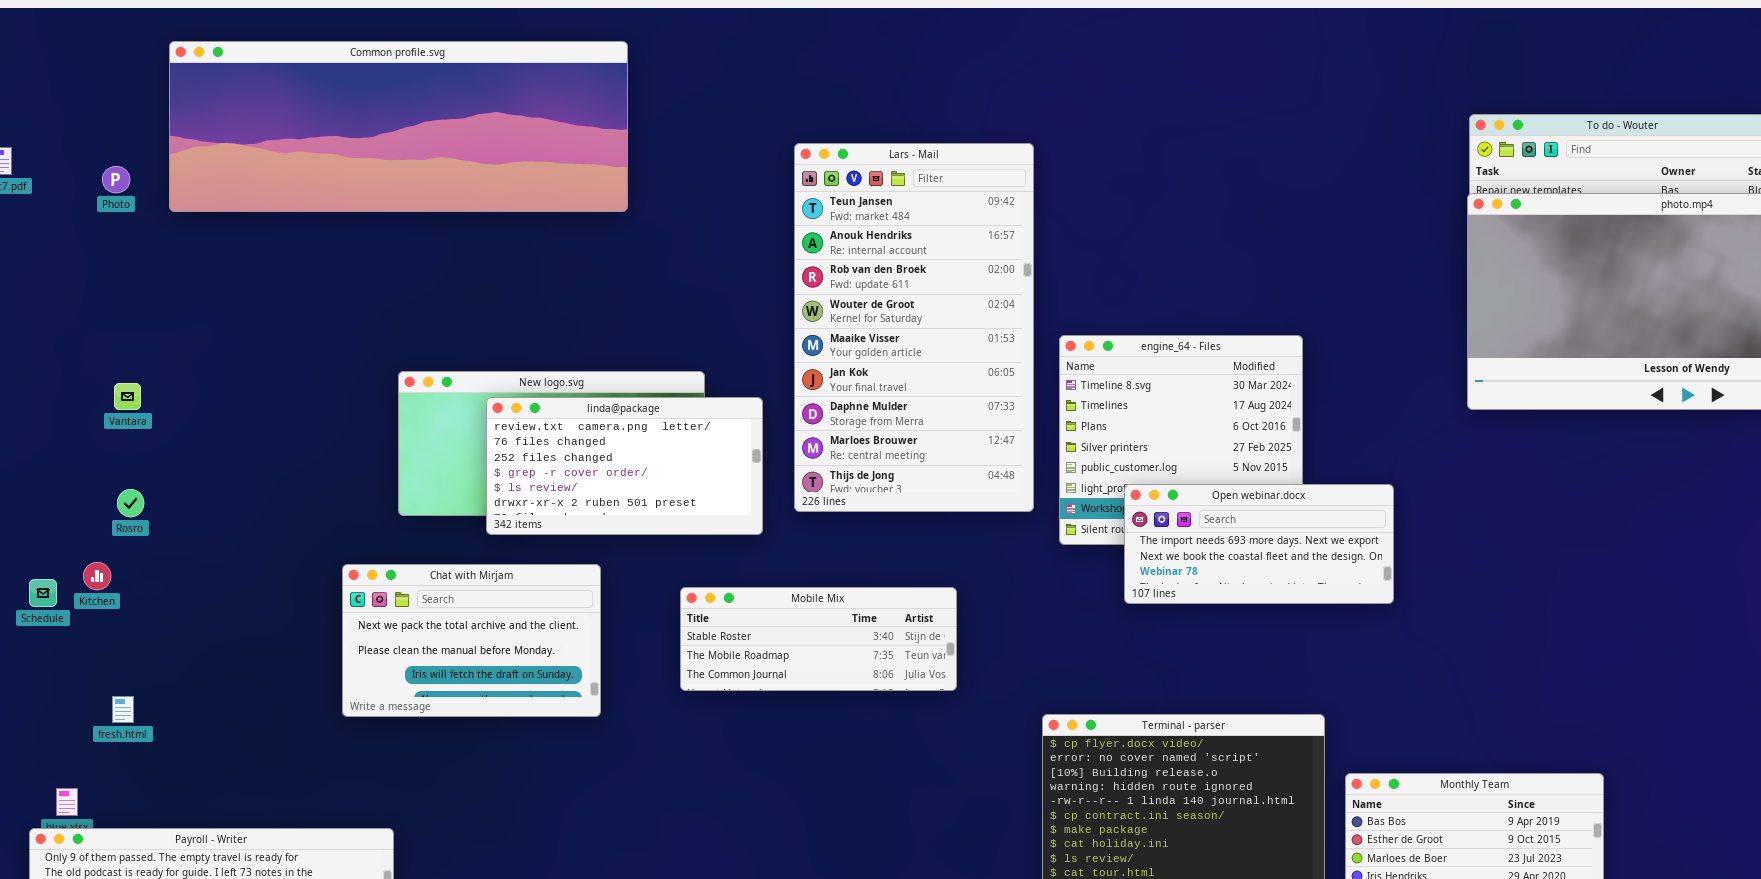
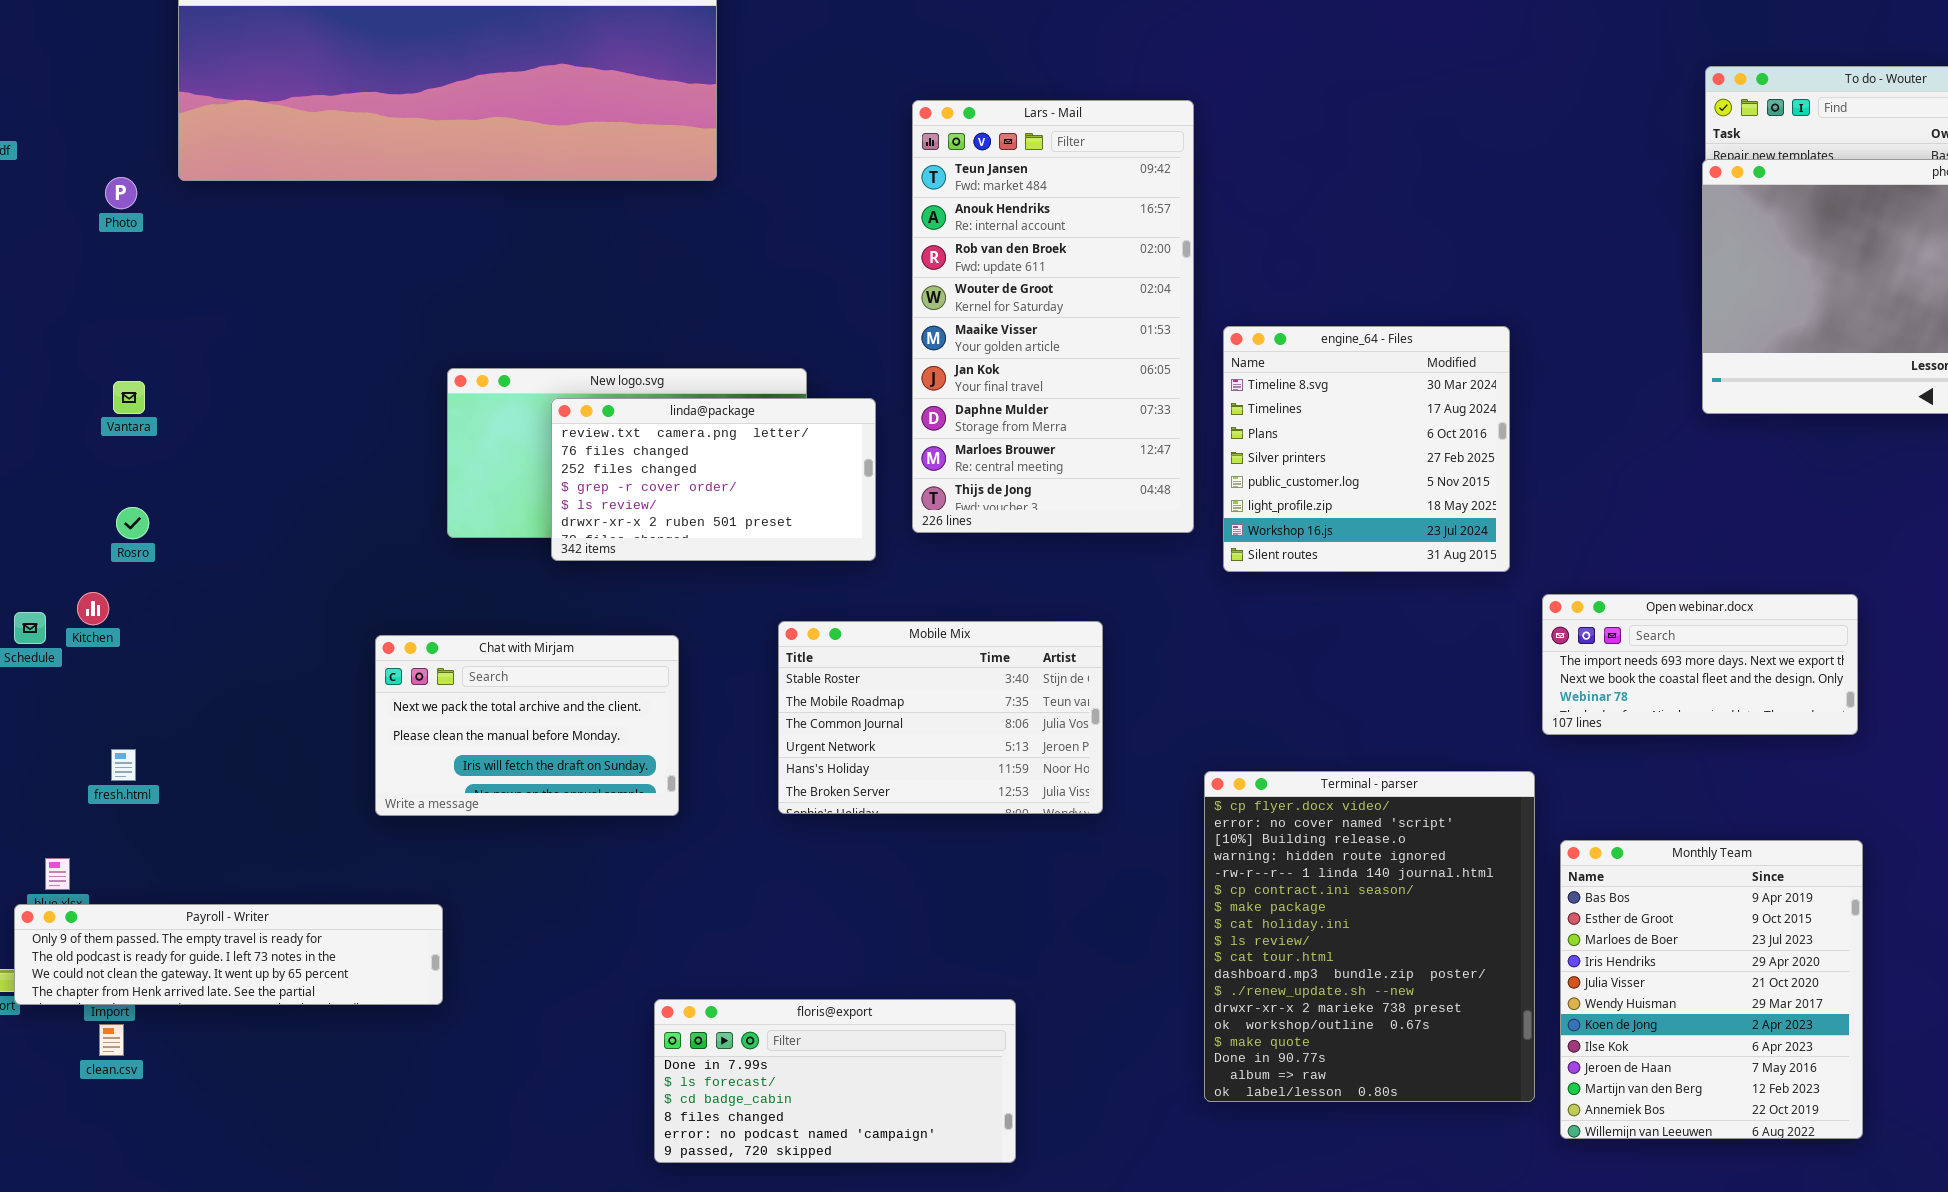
Photo: [102,166,130,193] -> [105,177,137,209], moved
Open webinar.docx: [1124,484,1394,604] -> [1542,594,1858,735], moved
Chat with Mirjam: [342,564,601,717] -> [375,635,679,816], moved
Mobile Mix: [680,587,957,691] -> [778,621,1103,814], resized

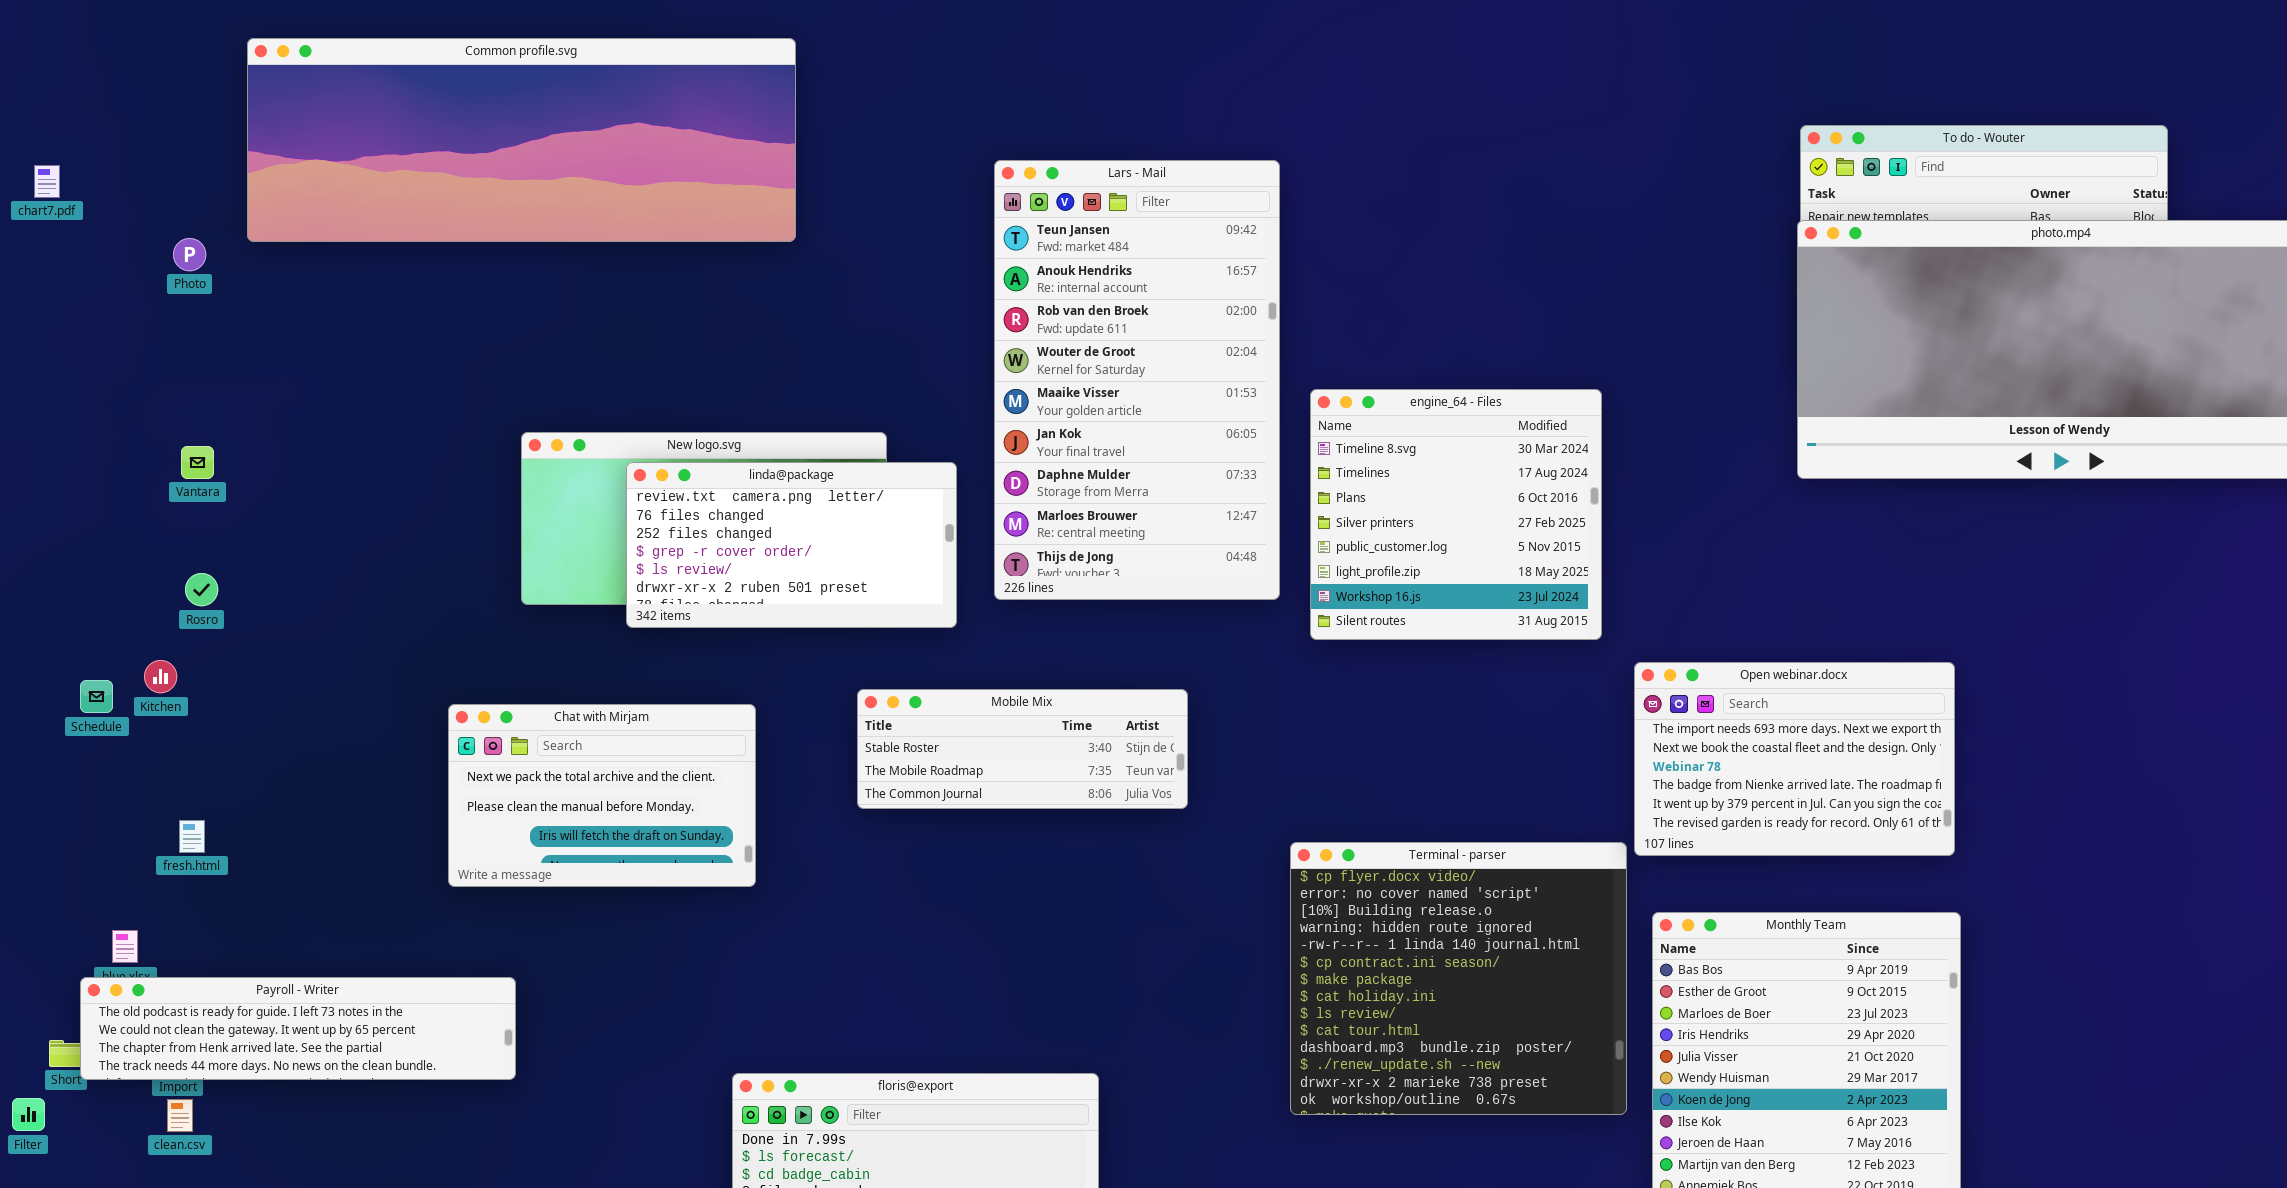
Open webinar.docx: [1542,594,1858,735] -> [1634,662,1955,856], resized
Mobile Mix: [778,621,1103,814] -> [857,689,1188,809], resized
Terminal - parser: [1204,771,1535,1102] -> [1290,842,1627,1115], resized
Payroll - Writer: [14,904,443,1005] -> [80,977,516,1080], scrolled down 1 row

